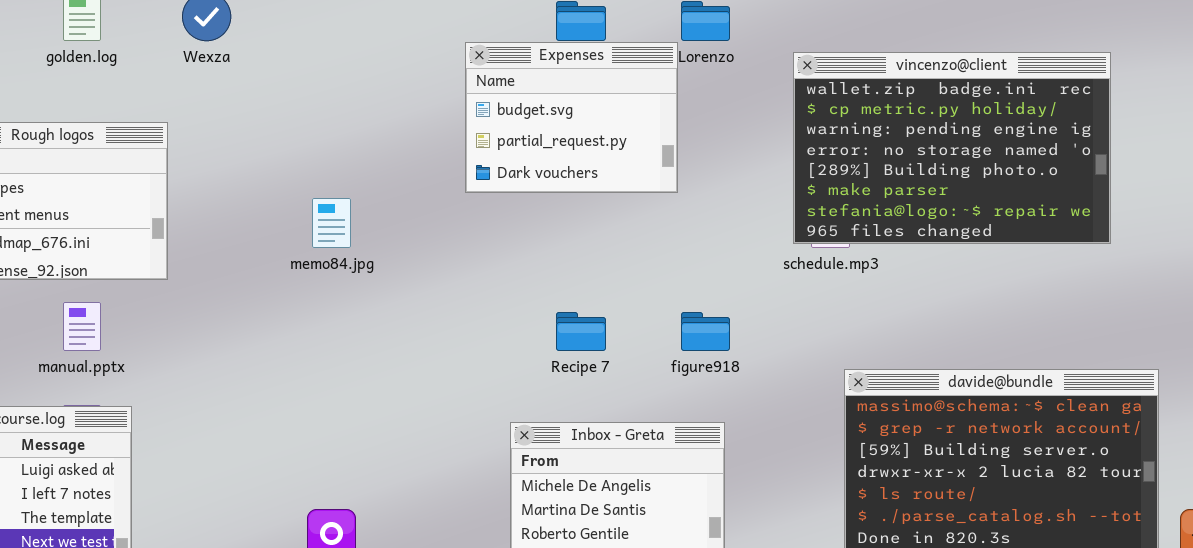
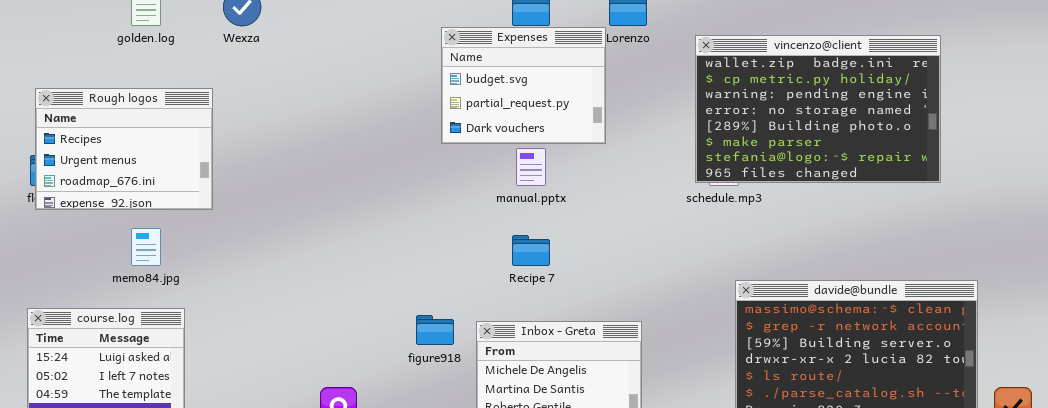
memo84.jpg: [312,198,351,248] -> [131,228,161,266], moved
manual.pptx: [63,302,101,351] -> [516,148,546,186], moved
figure918: [681,312,730,351] -> [416,315,454,345], moved

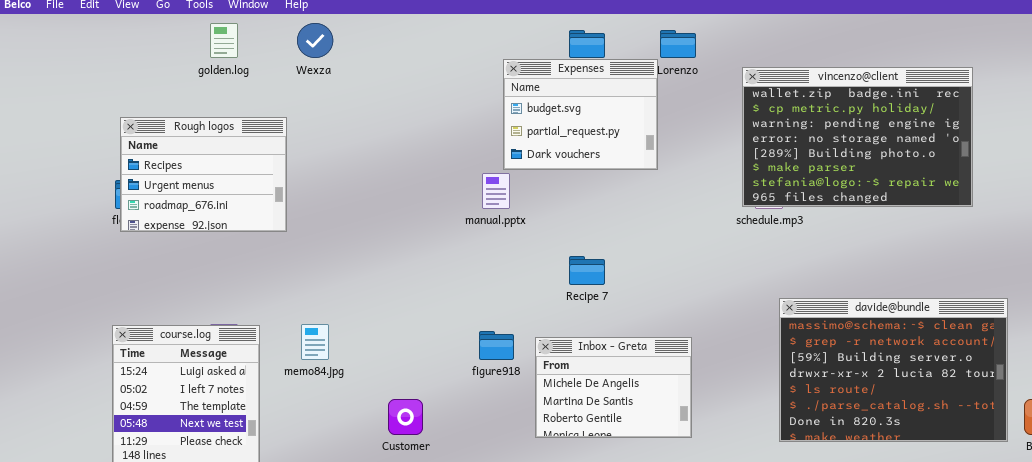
manual.pptx: [516,148,546,186] -> [482,173,510,209], moved
memo84.jpg: [131,228,161,266] -> [301,324,329,360], moved

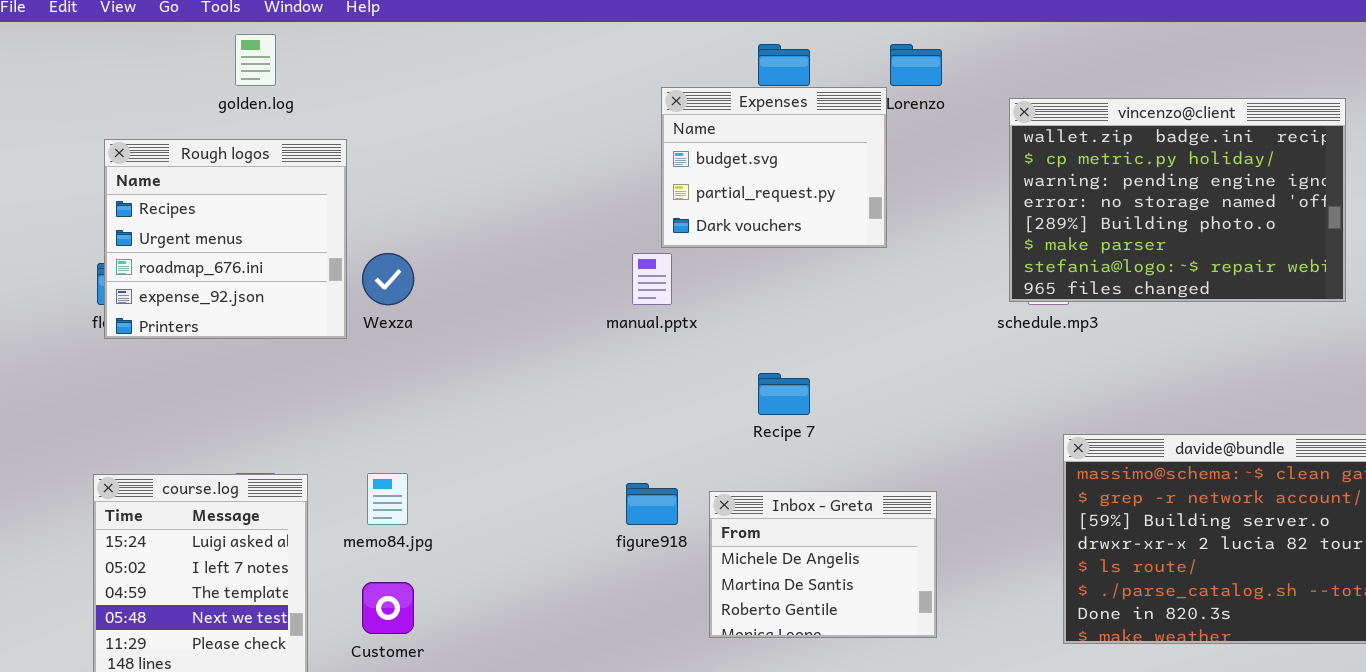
Wexza: [297,23,333,58] -> [362,253,414,305], moved
Rough logos: [120,117,287,232] -> [104,139,347,339], resized
Customer: [388,399,423,435] -> [362,582,414,634], moved

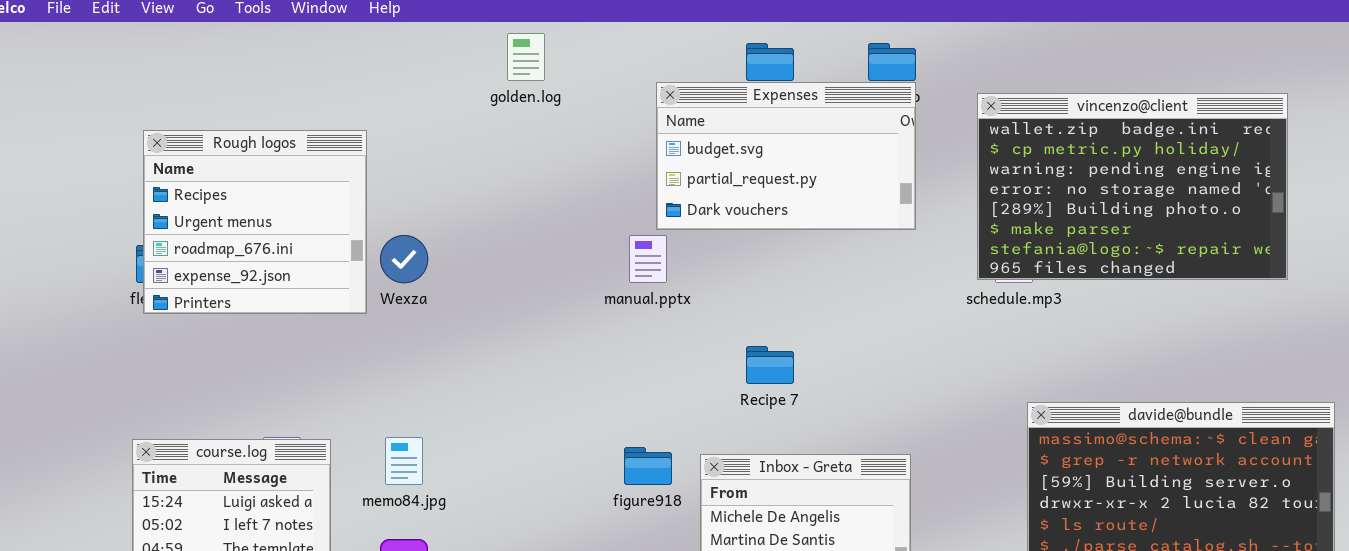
golden.log: [235,34,276,86] -> [507,33,545,81], moved
Expenses: [661,87,887,248] -> [656,82,916,230], resized

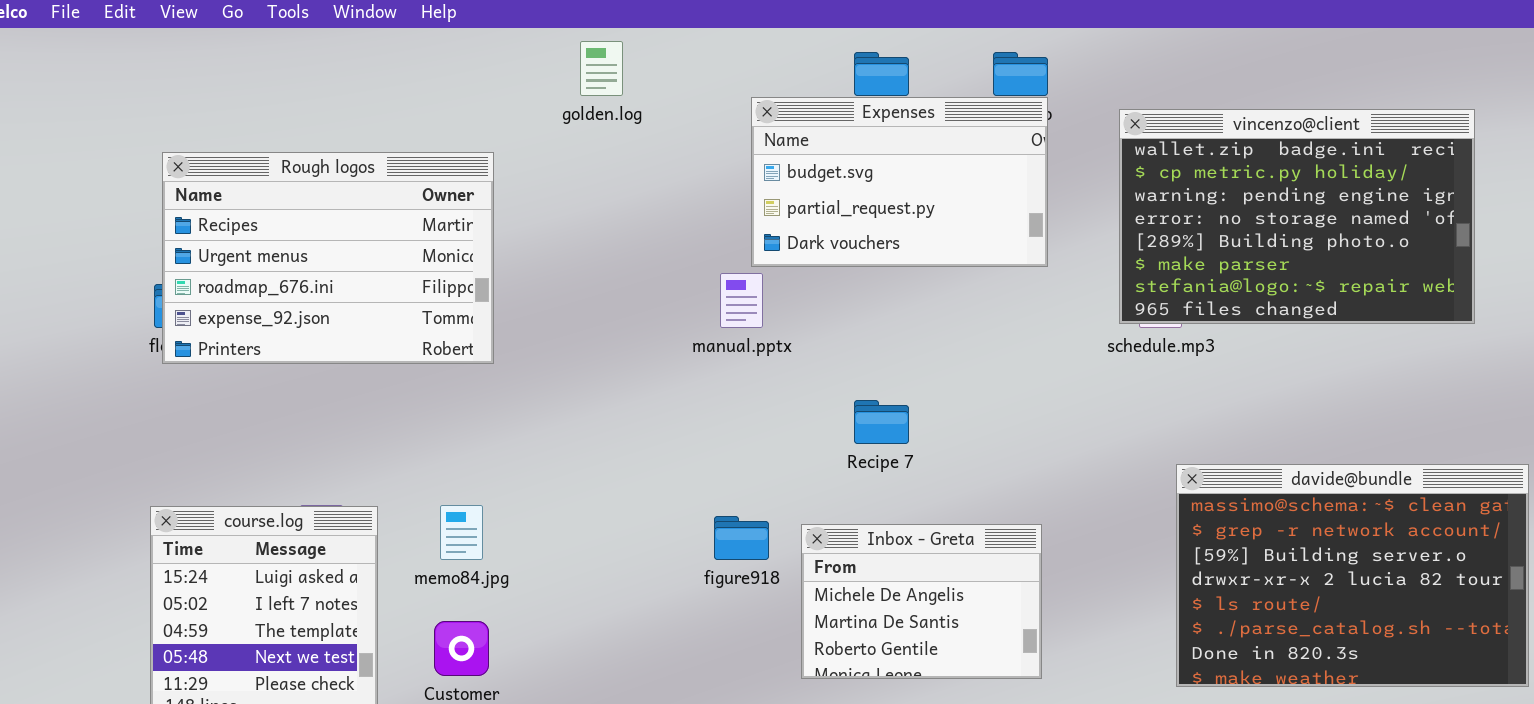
Rough logos: [143,130,367,314] -> [162,152,494,364], resized

